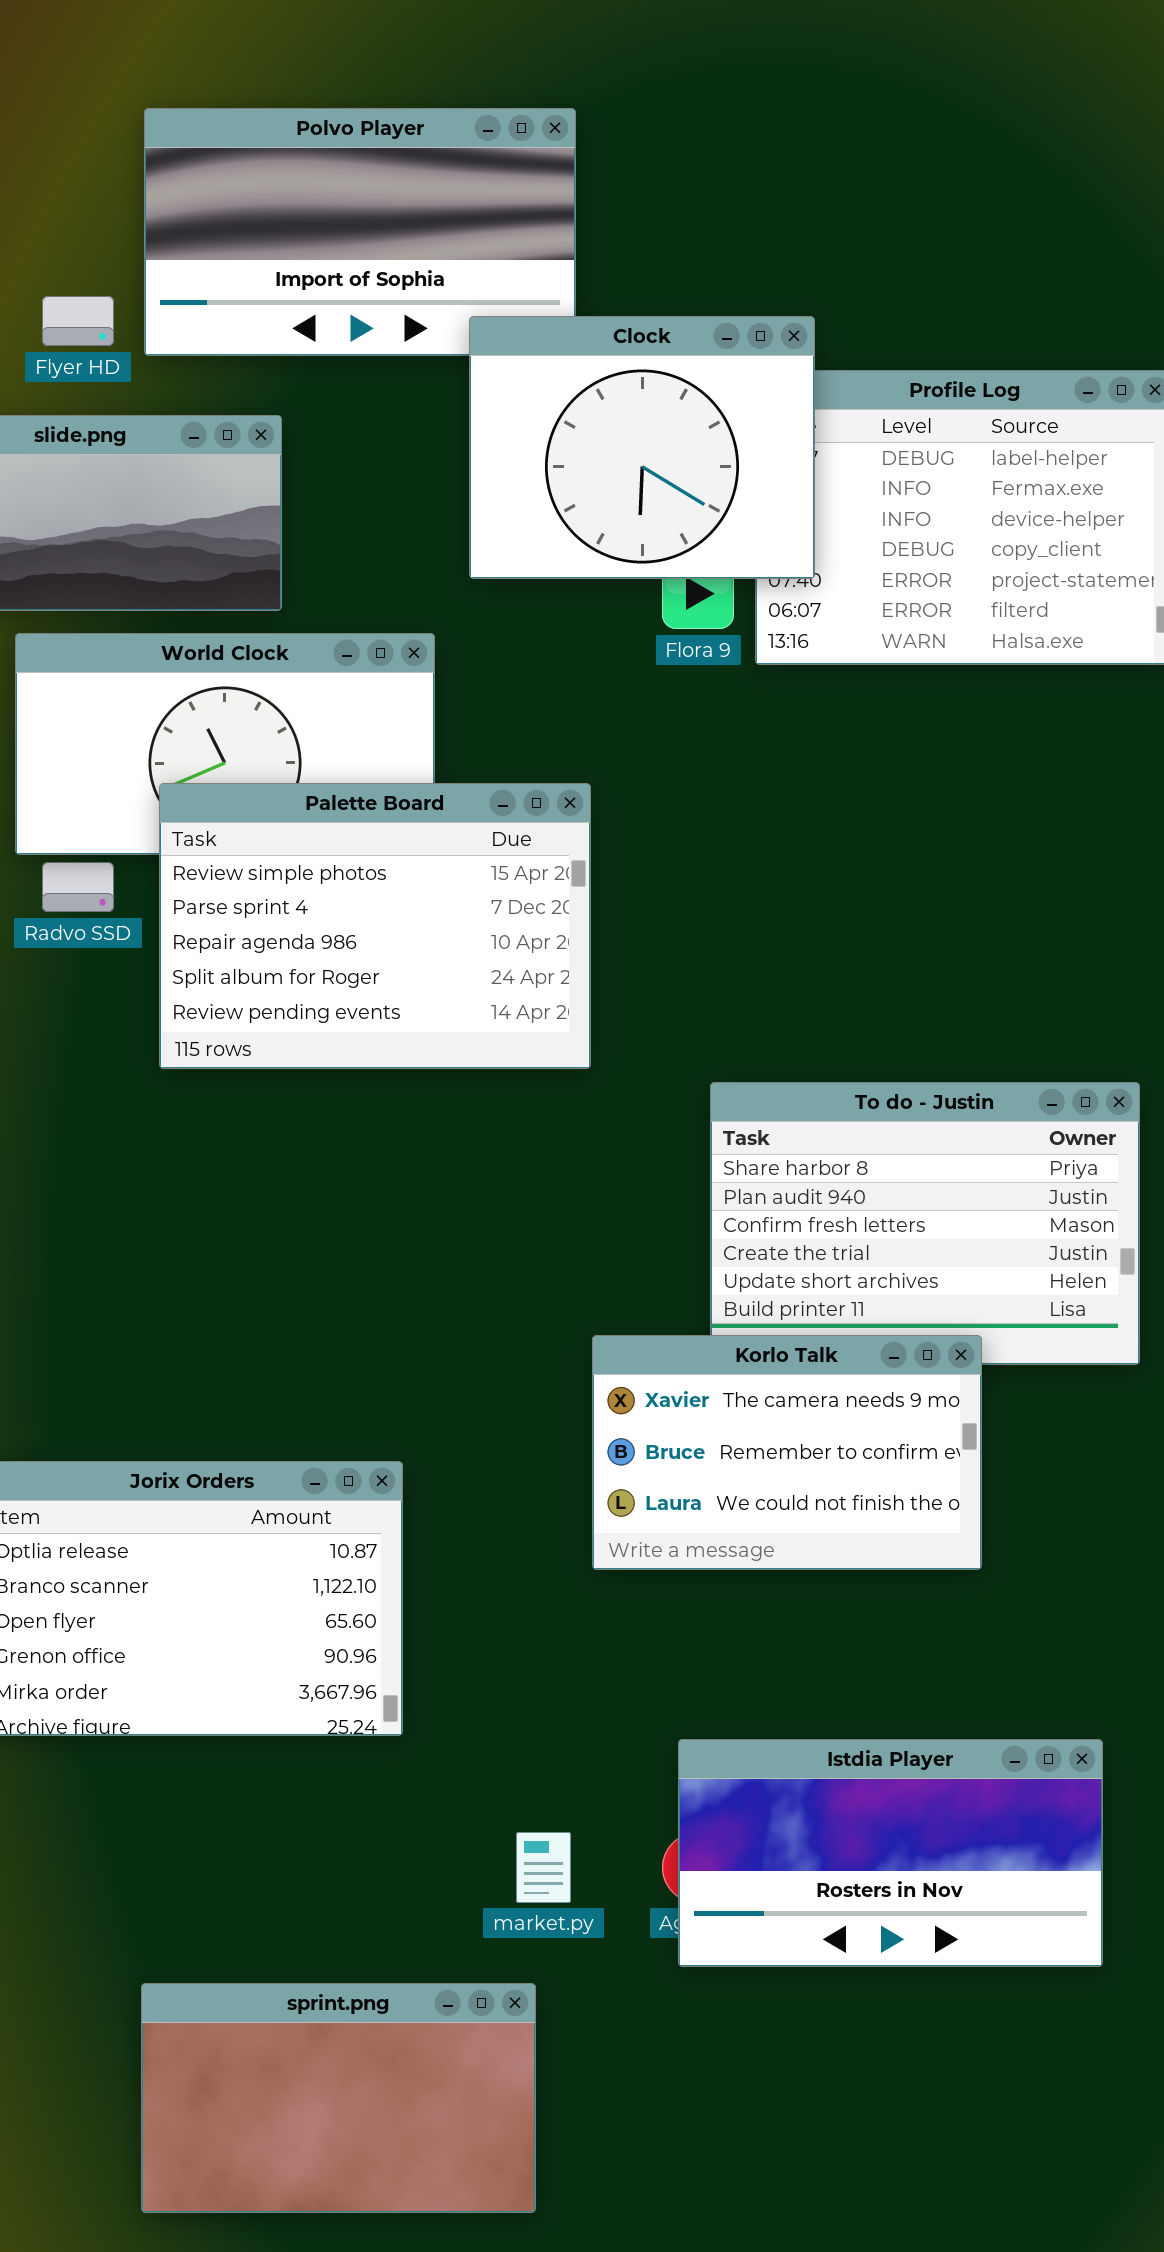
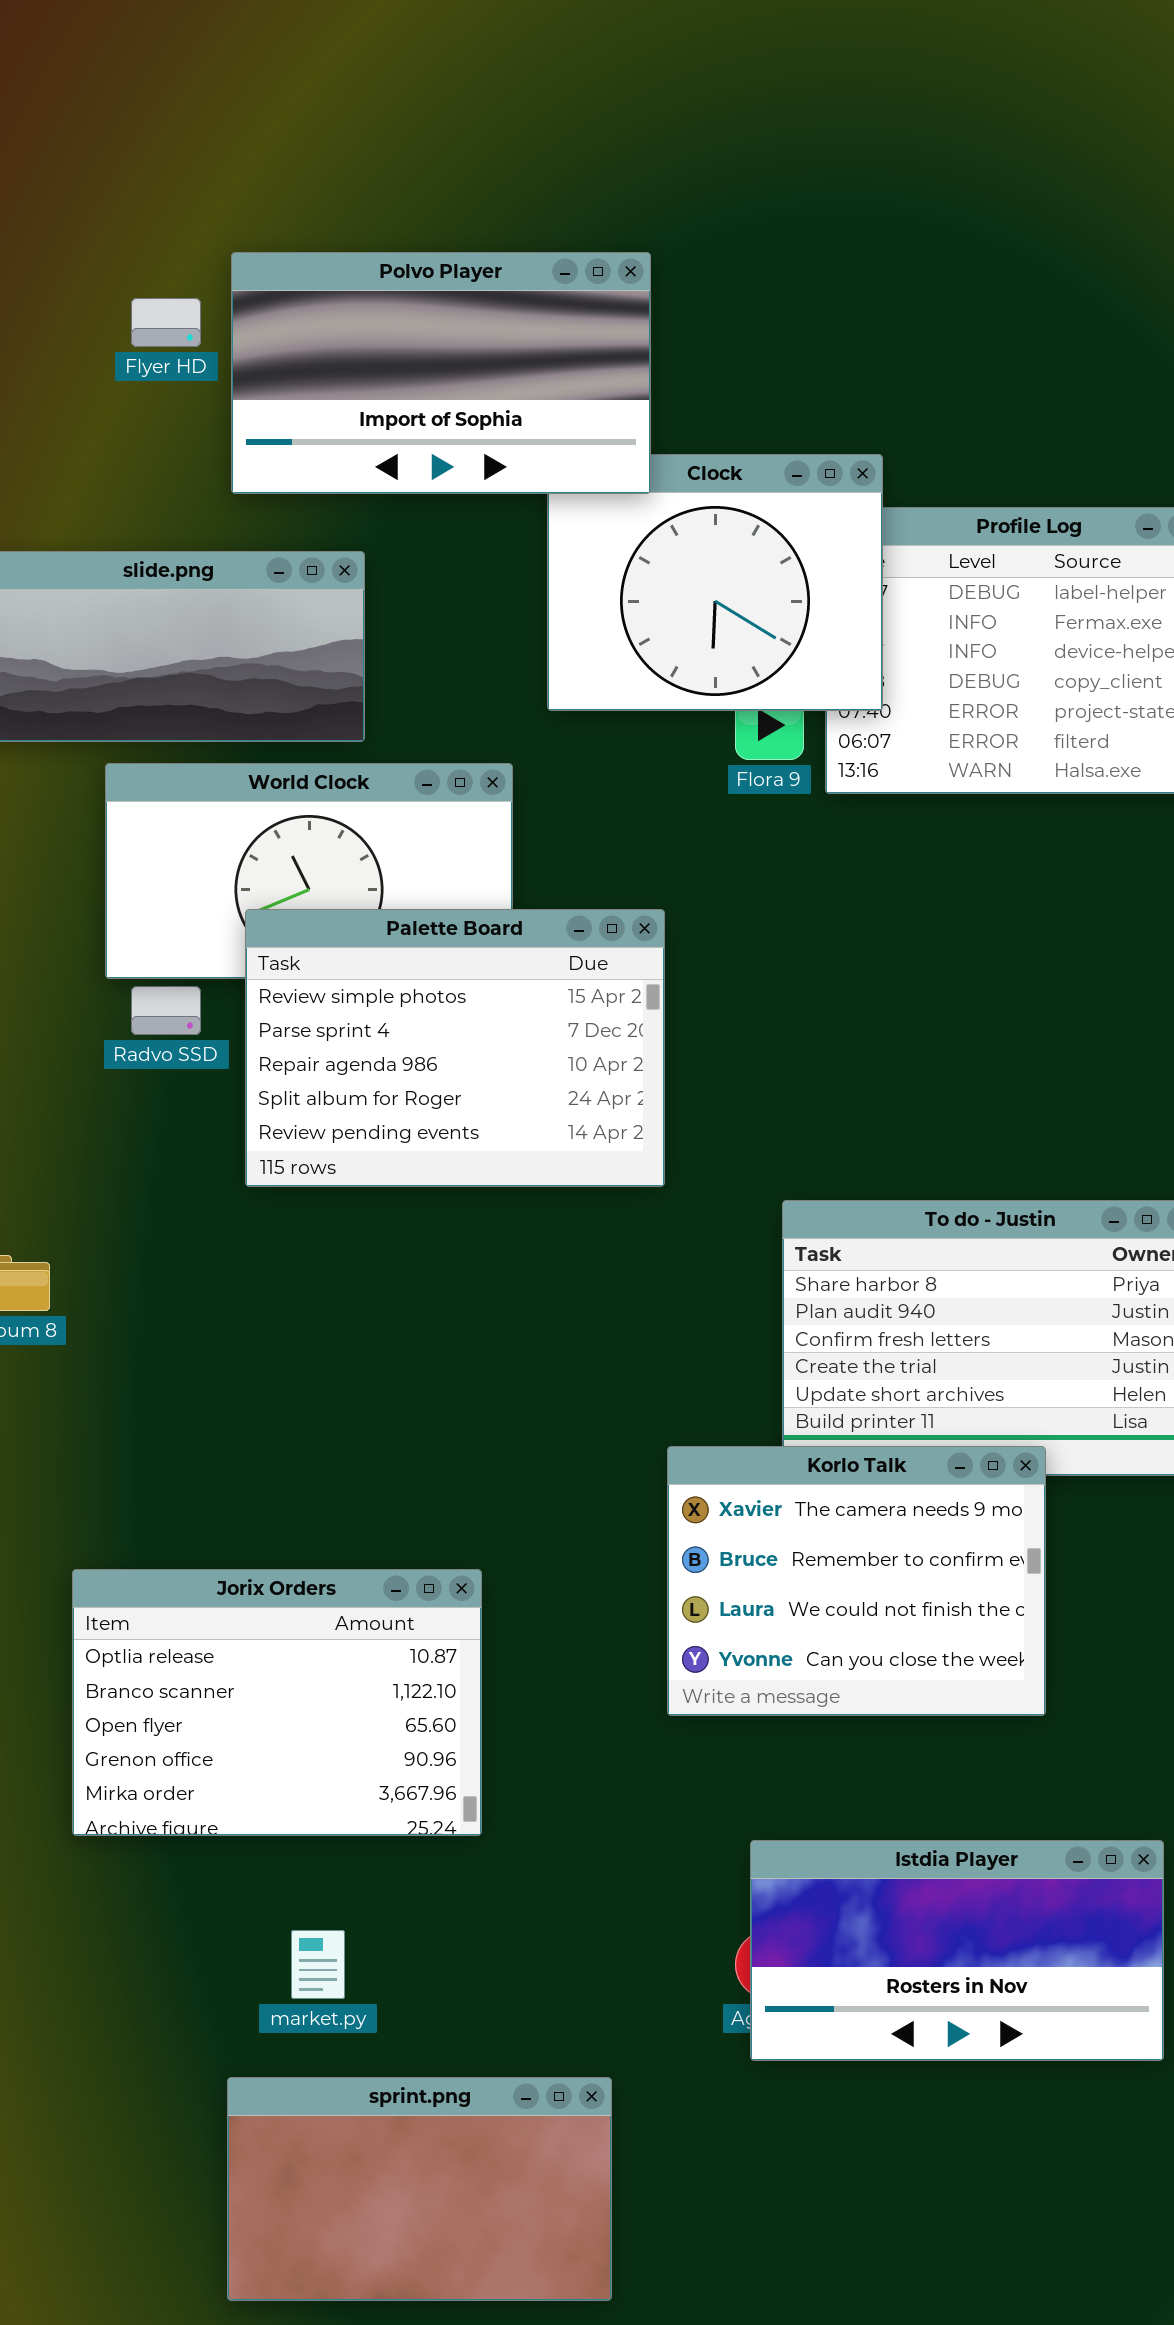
Polvo Player: [144,108,576,356] -> [231,252,651,494], raised
Flyer HD: [42,296,114,346] -> [131,298,201,347], moved
Korlo Talk: [592,1335,982,1570] -> [667,1446,1046,1716], resized
market.py: [516,1832,571,1903] -> [291,1930,345,1999], moved

